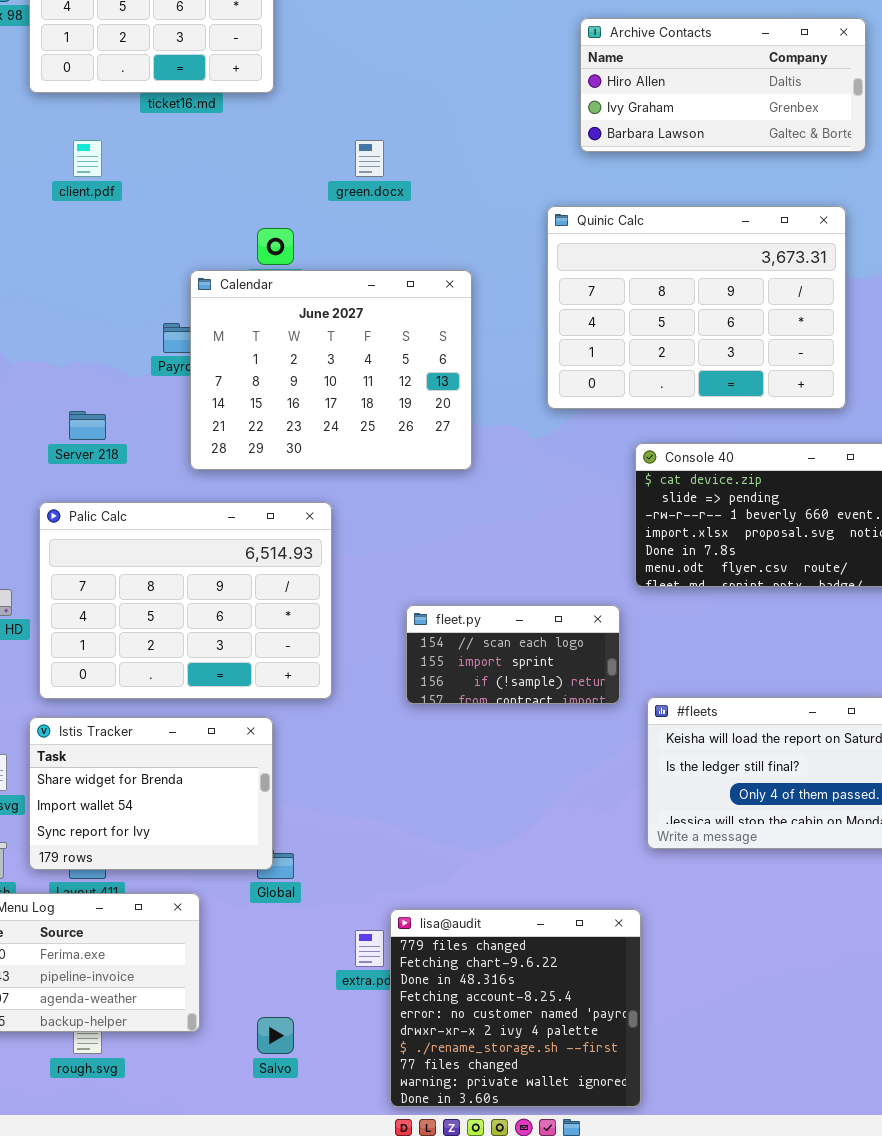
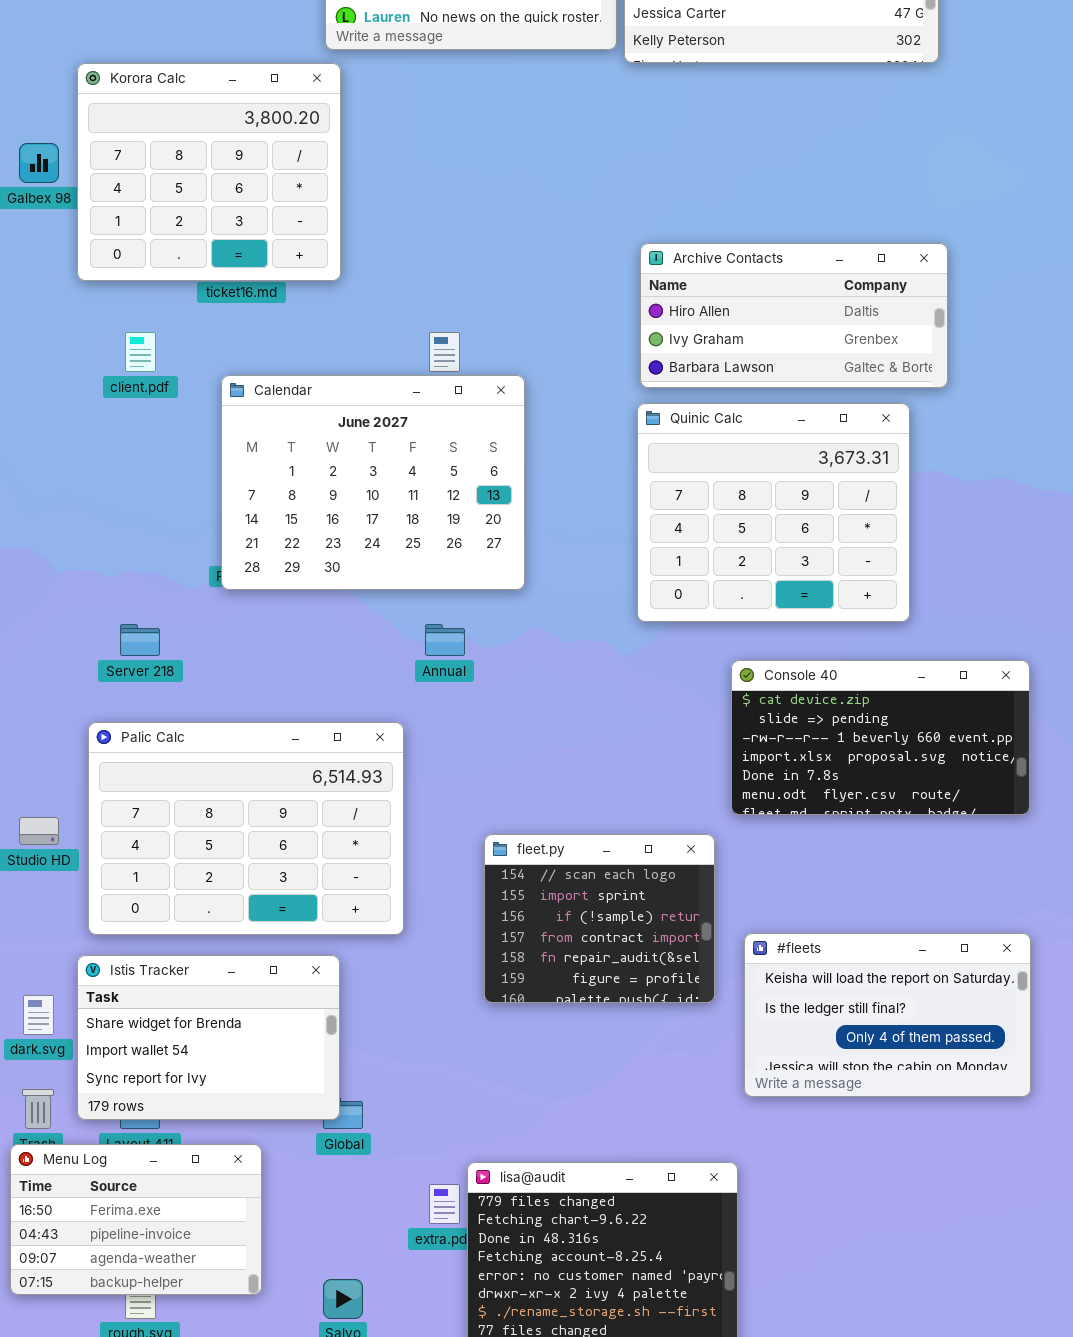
Archive Contacts: [580,18,866,152] -> [640,243,948,388], moved
Quinic Calc: [547,206,846,409] -> [637,403,910,622], resized
Calendar: [190,270,472,470] -> [221,375,525,590], moved
fleet.py: [406,605,620,704] -> [484,834,715,1003], resized

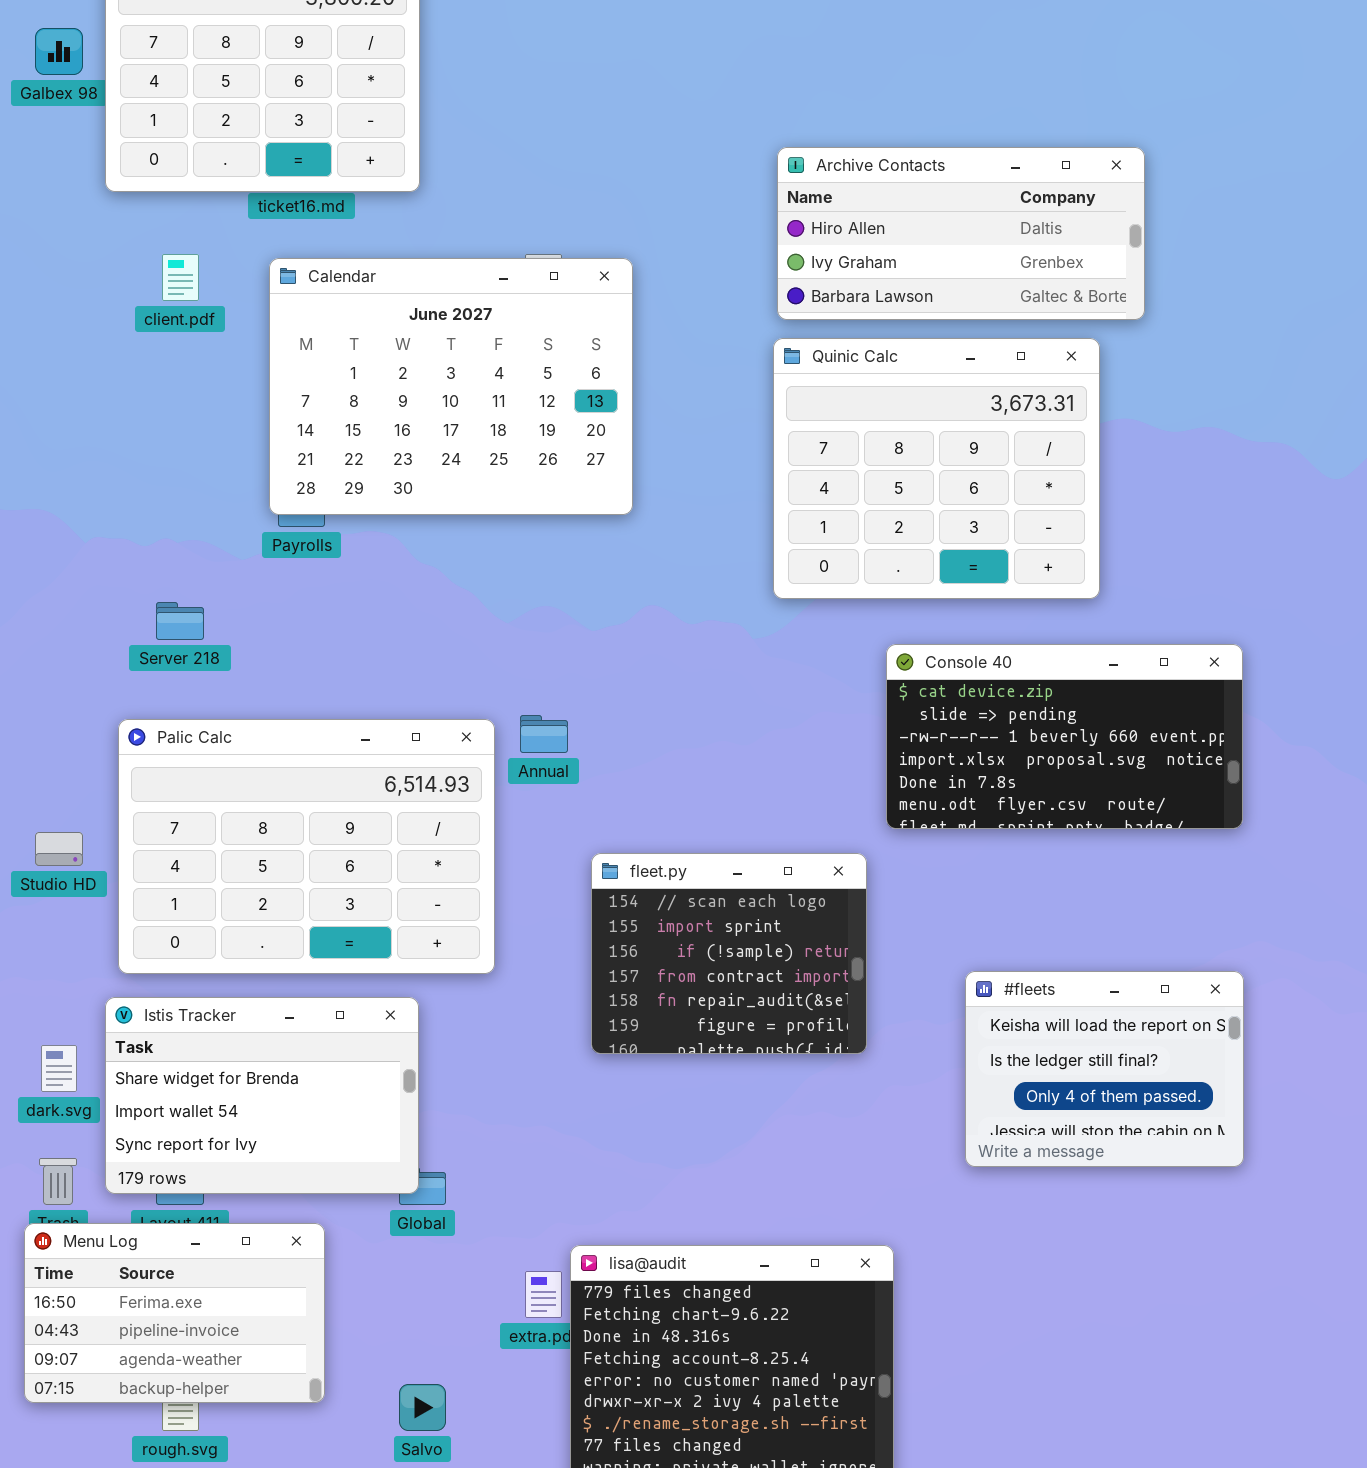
Calendar: [221,375,525,590] -> [269,258,633,515], moved
Annual: [425,624,465,656] -> [520,715,568,753], moved
#fleets: [744,933,1031,1097] -> [965,971,1244,1167], resized

